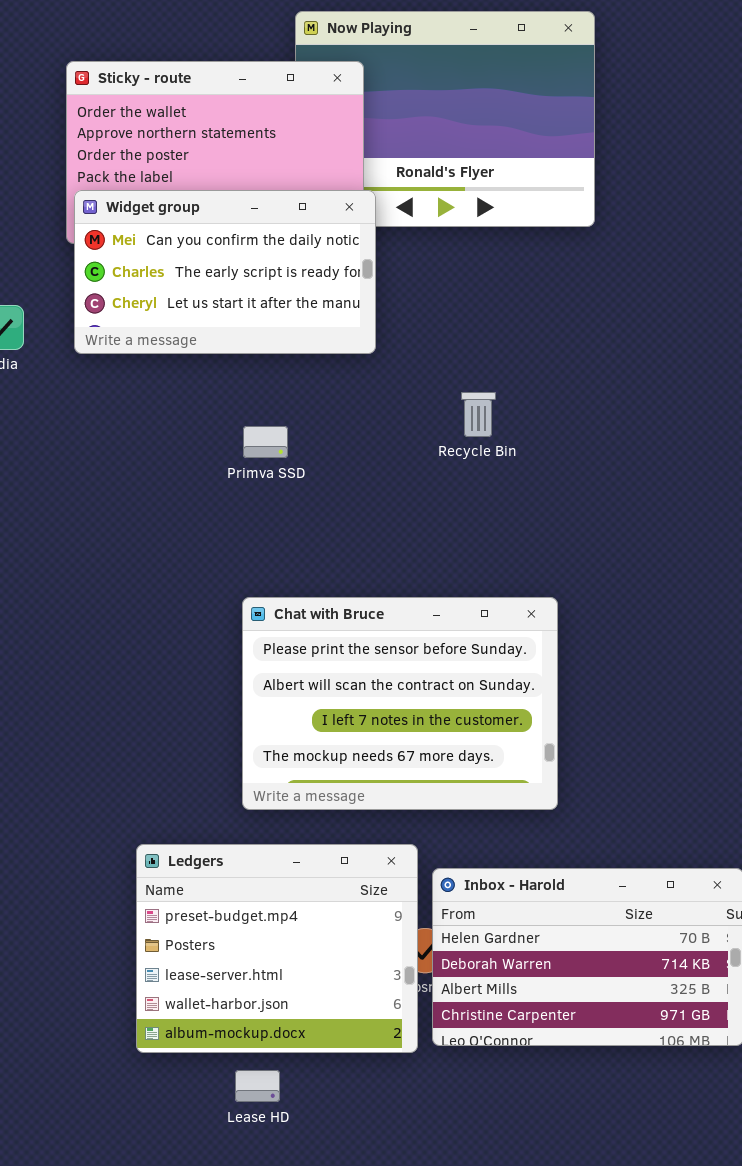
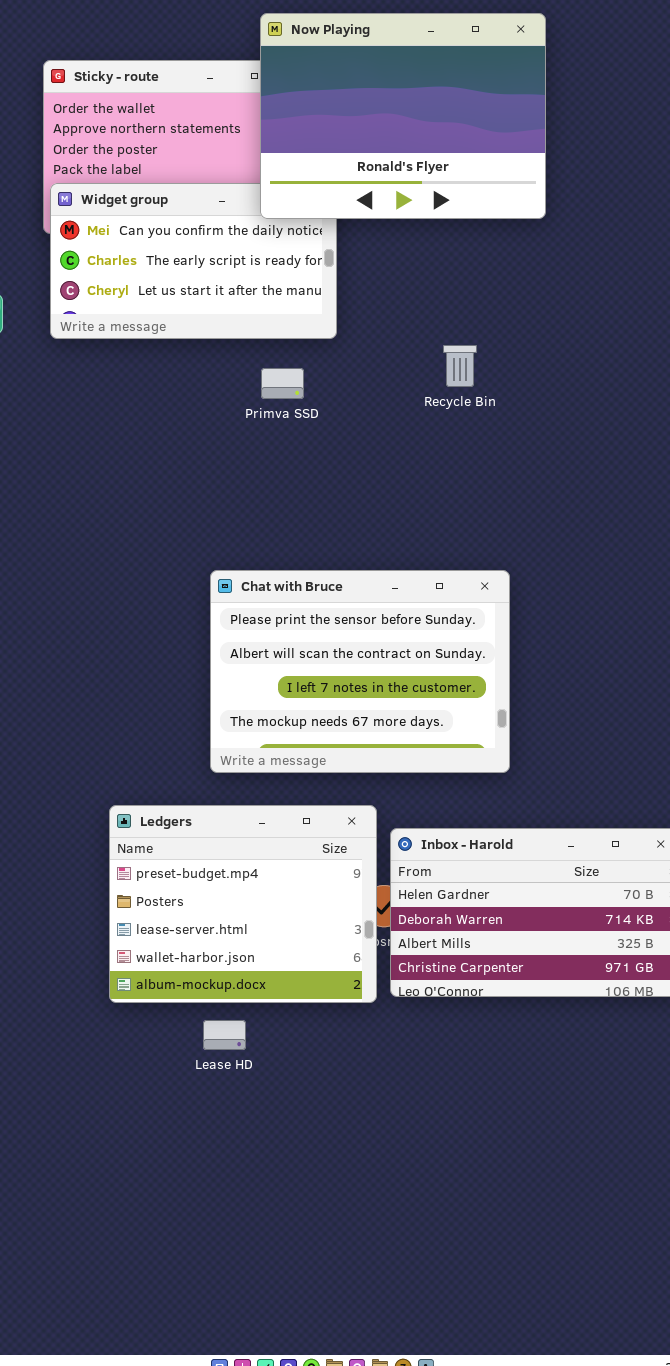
Now Playing: [295,11,595,227] -> [260,13,546,219], raised
Recycle Bin: [461,392,496,437] -> [443,345,477,387], moved
Primva SSD: [243,426,288,458] -> [261,368,304,399], moved

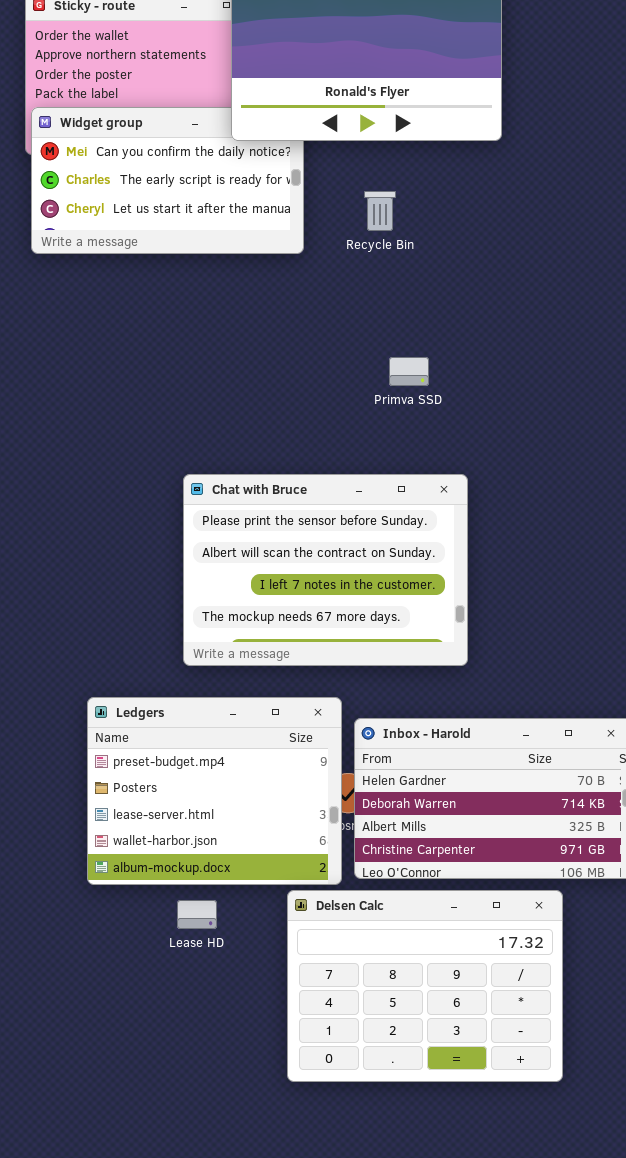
Recycle Bin: [443,345,477,387] -> [364,191,396,231], moved
Primva SSD: [261,368,304,399] -> [389,357,429,386], moved
Delsen Calc: none -> [287,890,563,1082], opened

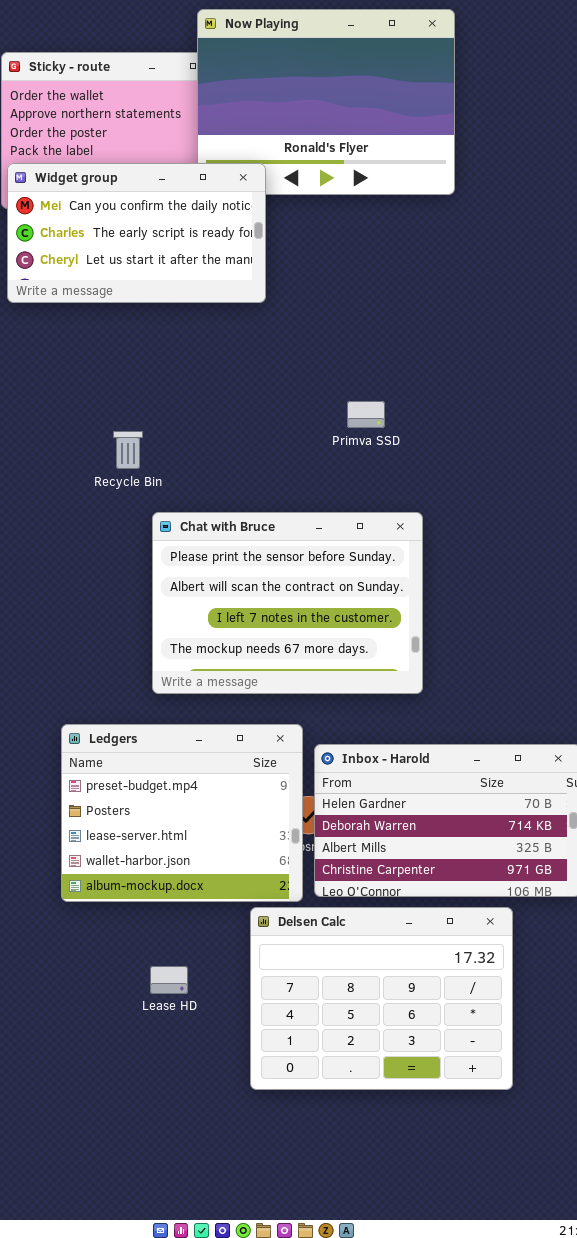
Widget group: [31,107,304,254] -> [7,163,266,303], raised
Recycle Bin: [364,191,396,231] -> [113,431,143,469], moved
Lease HD: [177,900,217,929] -> [150,966,188,994], moved

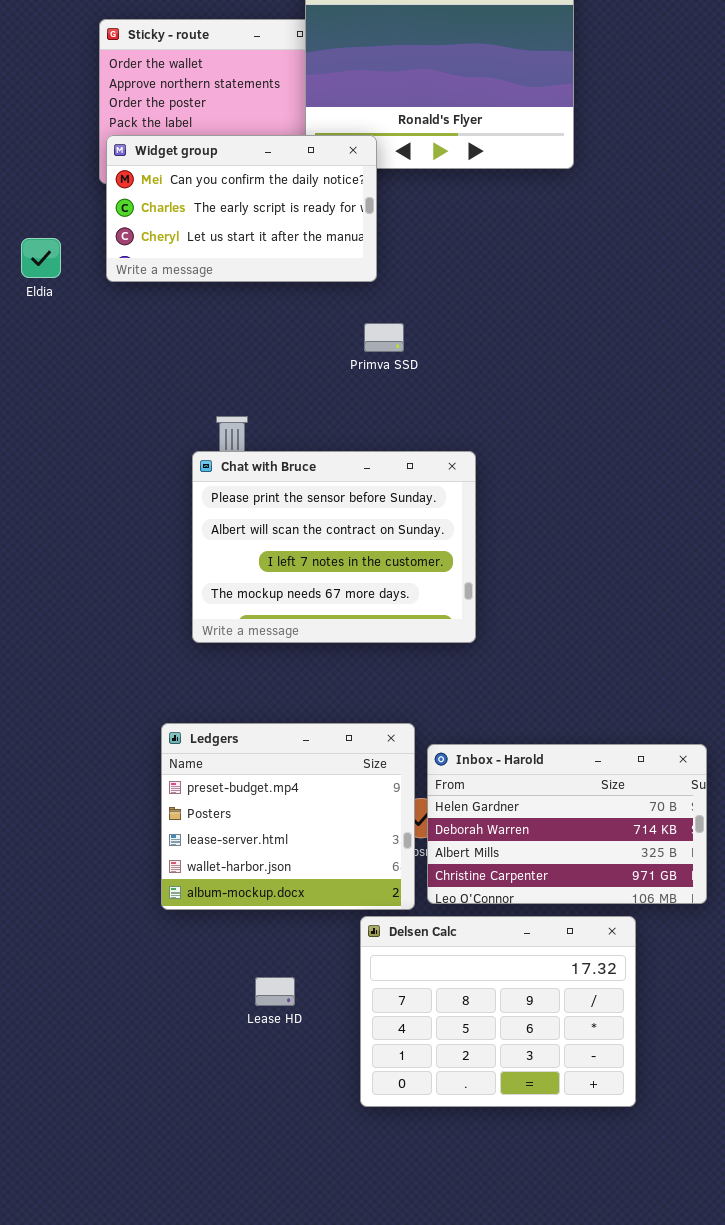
Primva SSD: [347,401,385,428] -> [364,323,404,352], moved
Chat with Bruce: [152,512,423,694] -> [192,451,476,643], moved

